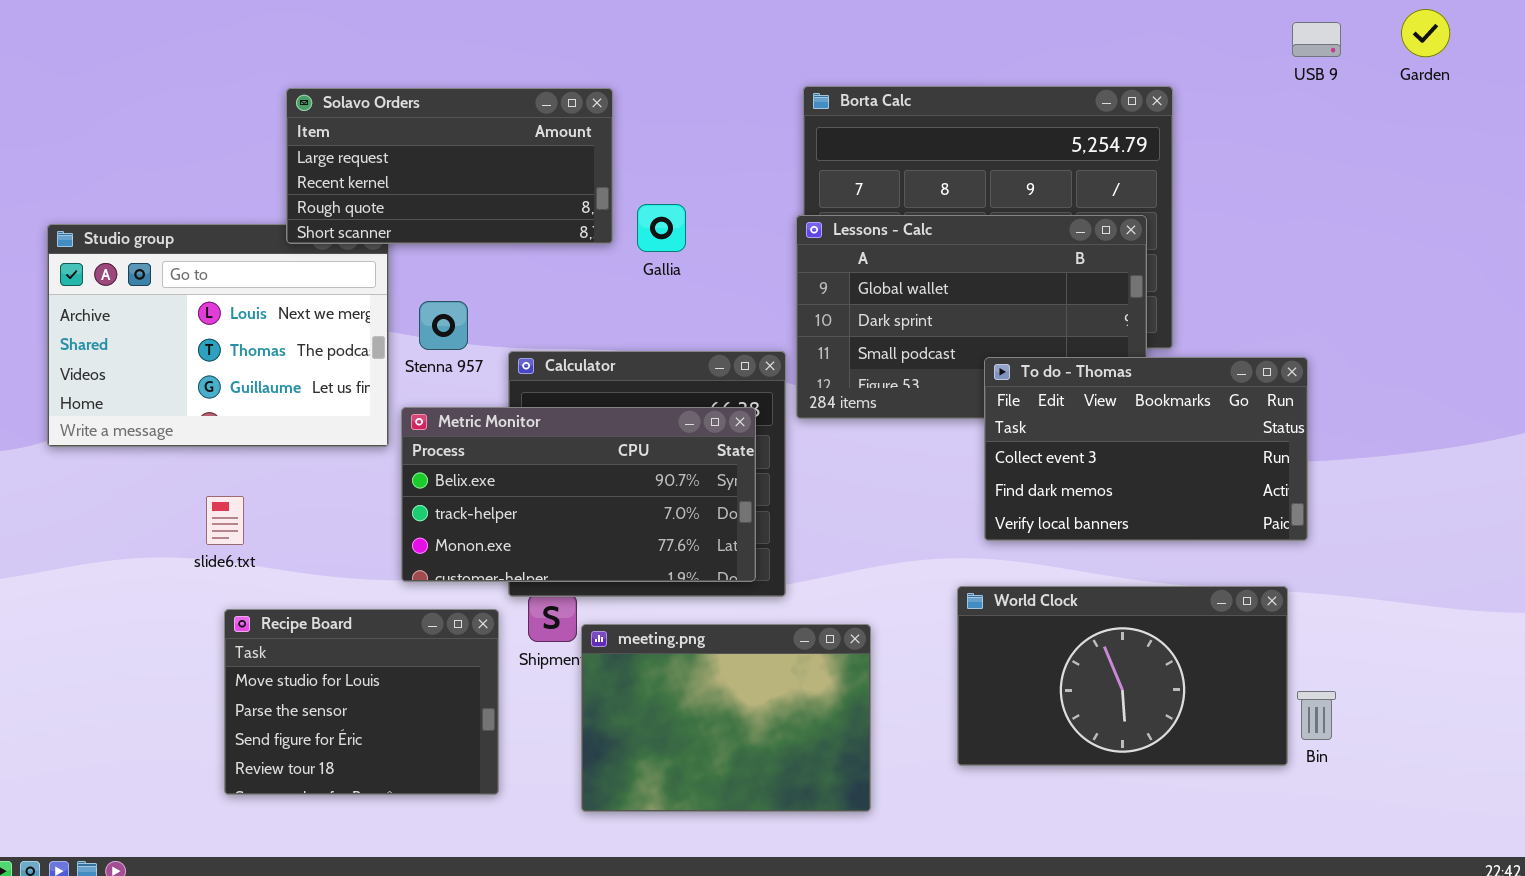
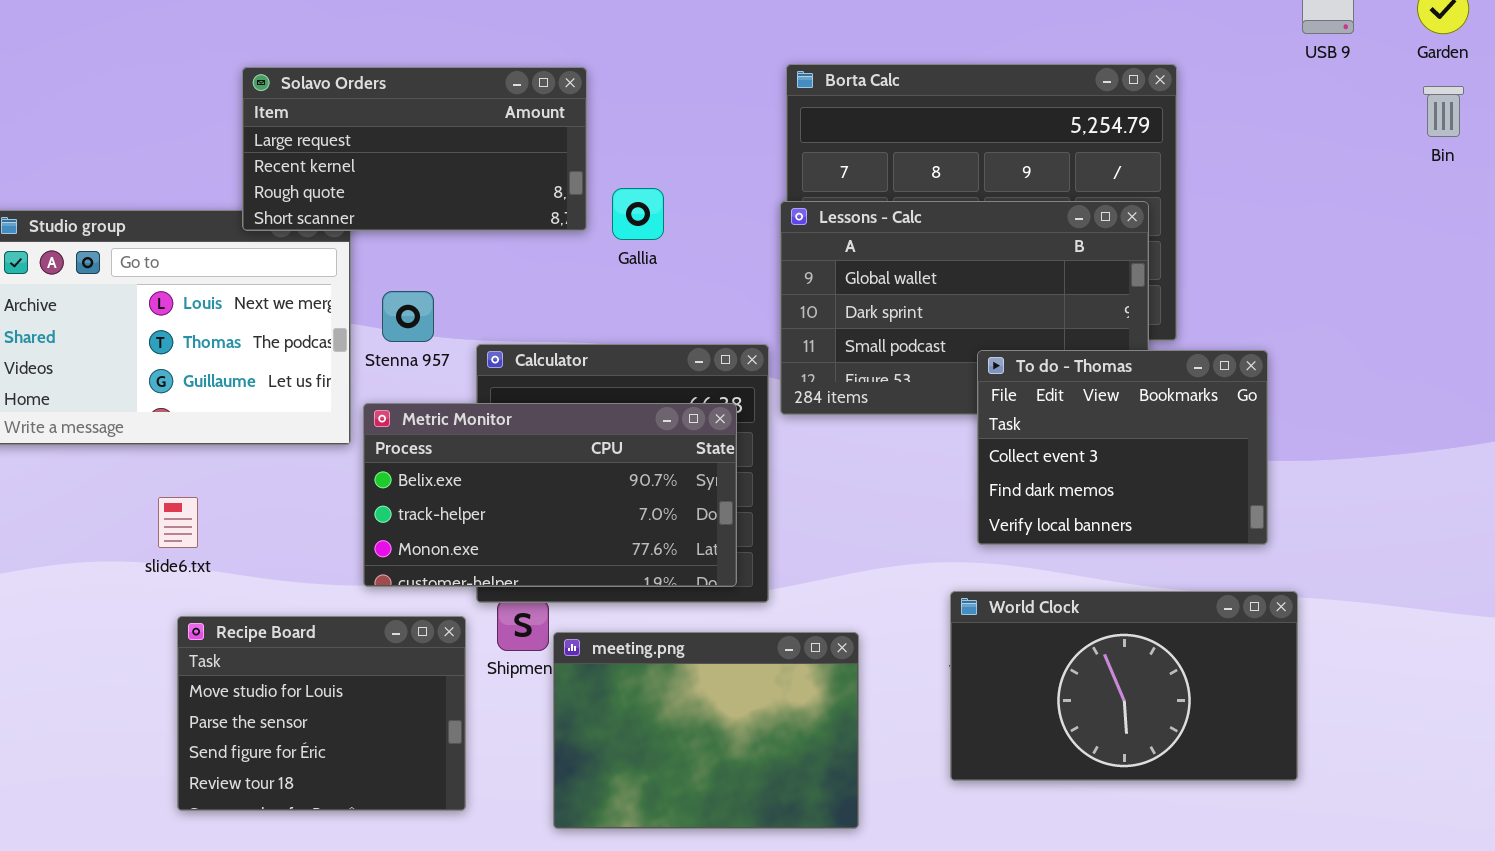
To do - Thomas: [984,357,1308,541] -> [977,350,1268,545], resized
Bin: [1297,691,1336,740] -> [1423,86,1464,137], moved

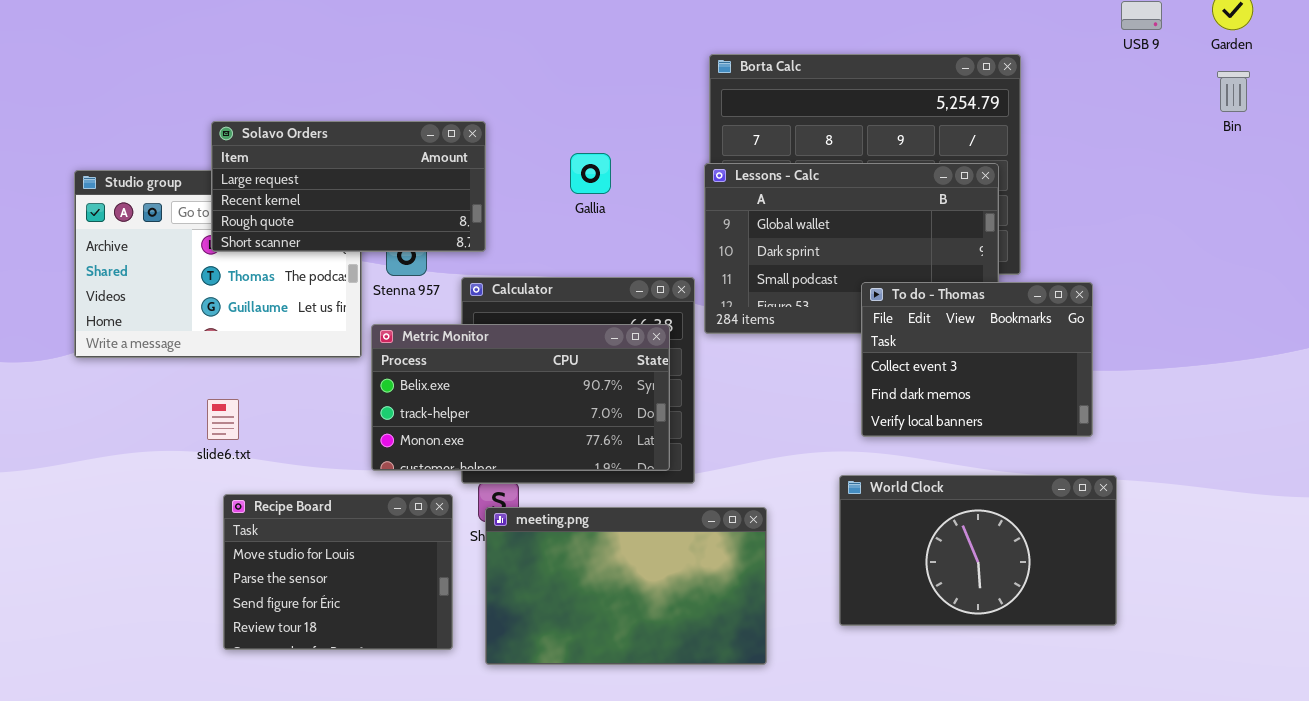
Solavo Orders: [242,67,587,231] -> [211,121,486,252], moved
meeting.png: [553,632,859,829] -> [485,507,767,665], resized

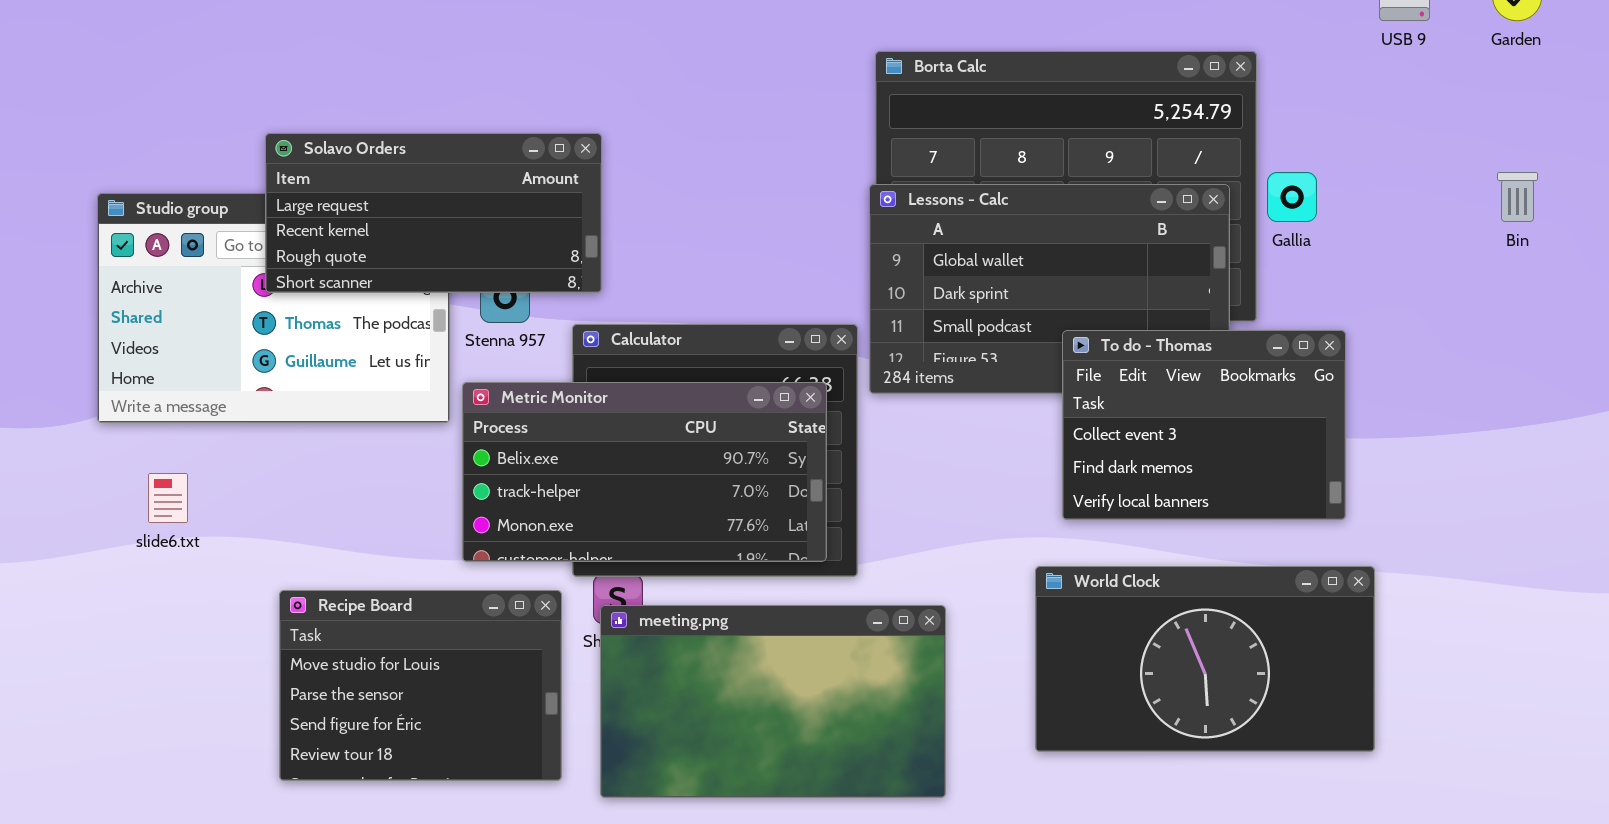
Bin: [1217,71,1250,112] -> [1497,172,1538,222], moved
Gallia: [570,153,611,194] -> [1267,172,1317,222], moved
slide6.txt: [207,399,239,440] -> [148,473,188,523], moved

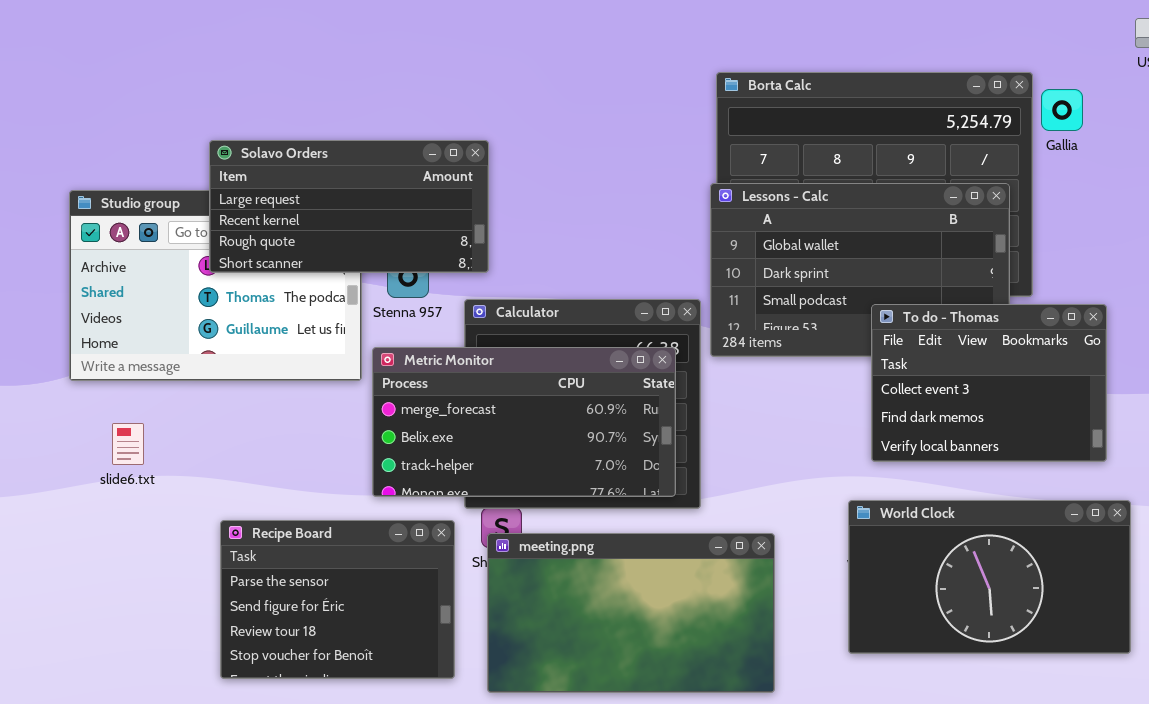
Gallia: [1267,172,1317,222] -> [1041,89,1083,131], moved
Metric Monitor: [462,382,827,562] -> [372,347,676,497], scrolled up 1 row
Recipe Board: [279,590,562,781] -> [220,520,455,679], scrolled down 1 row

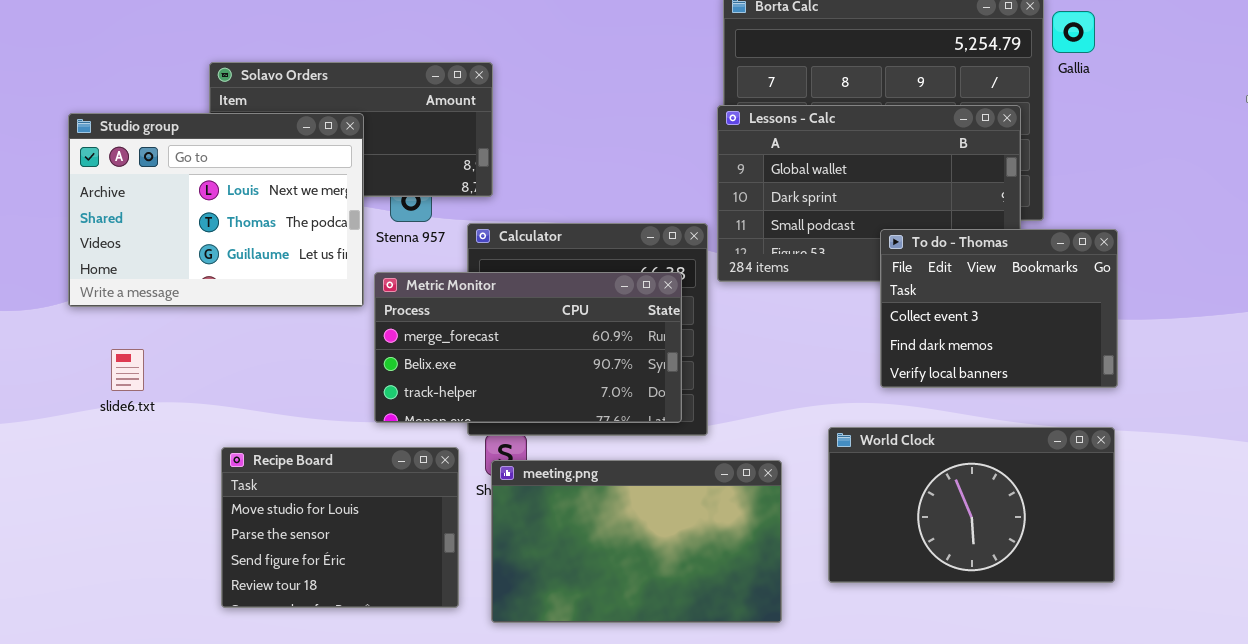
Studio group: [69,190,362,381] -> [68,113,364,307], raised
World Clock: [848,500,1131,654] -> [828,427,1115,583], moved
Recipe Board: [220,520,455,679] -> [221,447,459,608], scrolled up 1 row

